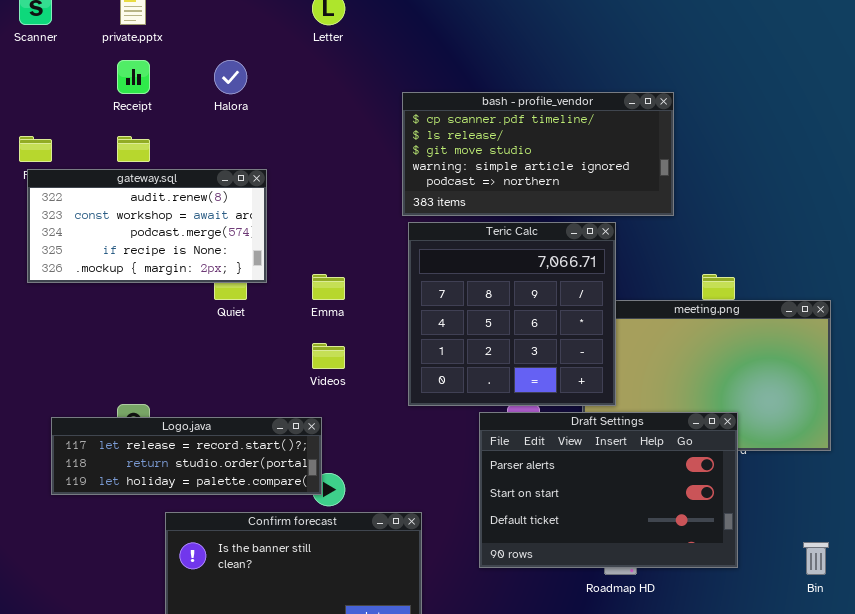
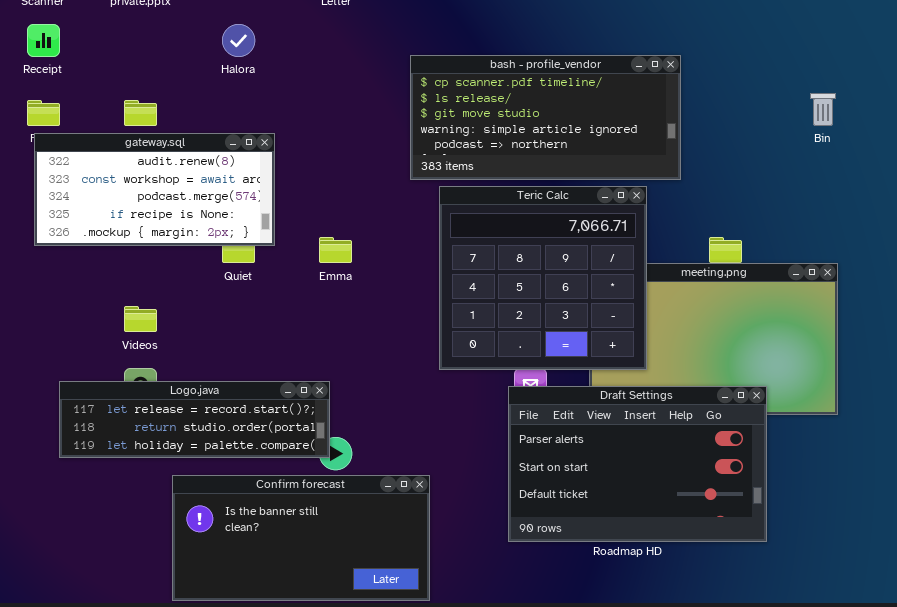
Receipt: [117,60,150,94] -> [27,24,60,57], moved
Teric Calc: [408,222,616,406] -> [439,186,647,370], moved
Videos: [312,343,345,369] -> [124,306,157,332], moved
Draft Settings: [479,412,738,568] -> [508,386,767,542], moved
Bin: [803,542,829,575] -> [810,93,836,126], moved

